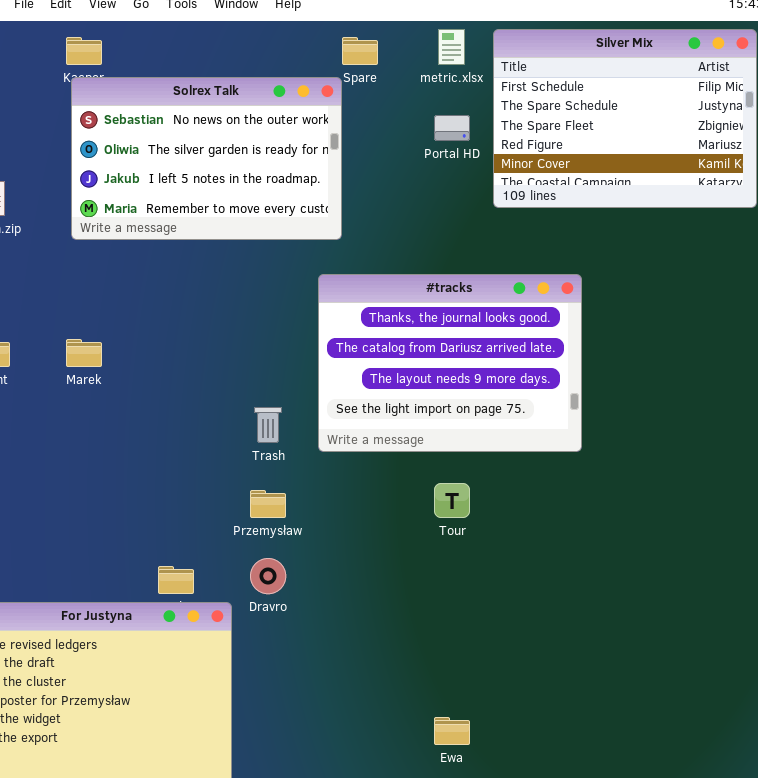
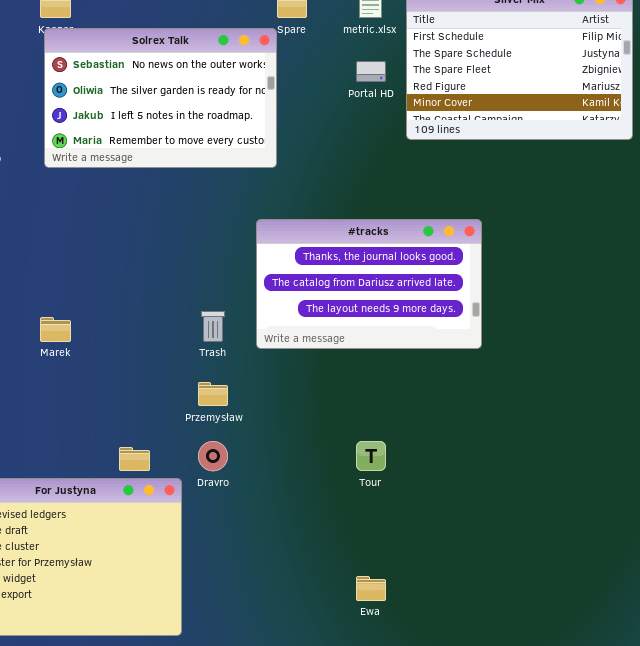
#tracks: [318,274,582,452] -> [256,219,482,349], resized
Marek: [66,339,102,367] -> [40,317,71,342], moved
Tour: [434,483,470,518] -> [356,441,386,471], moved

